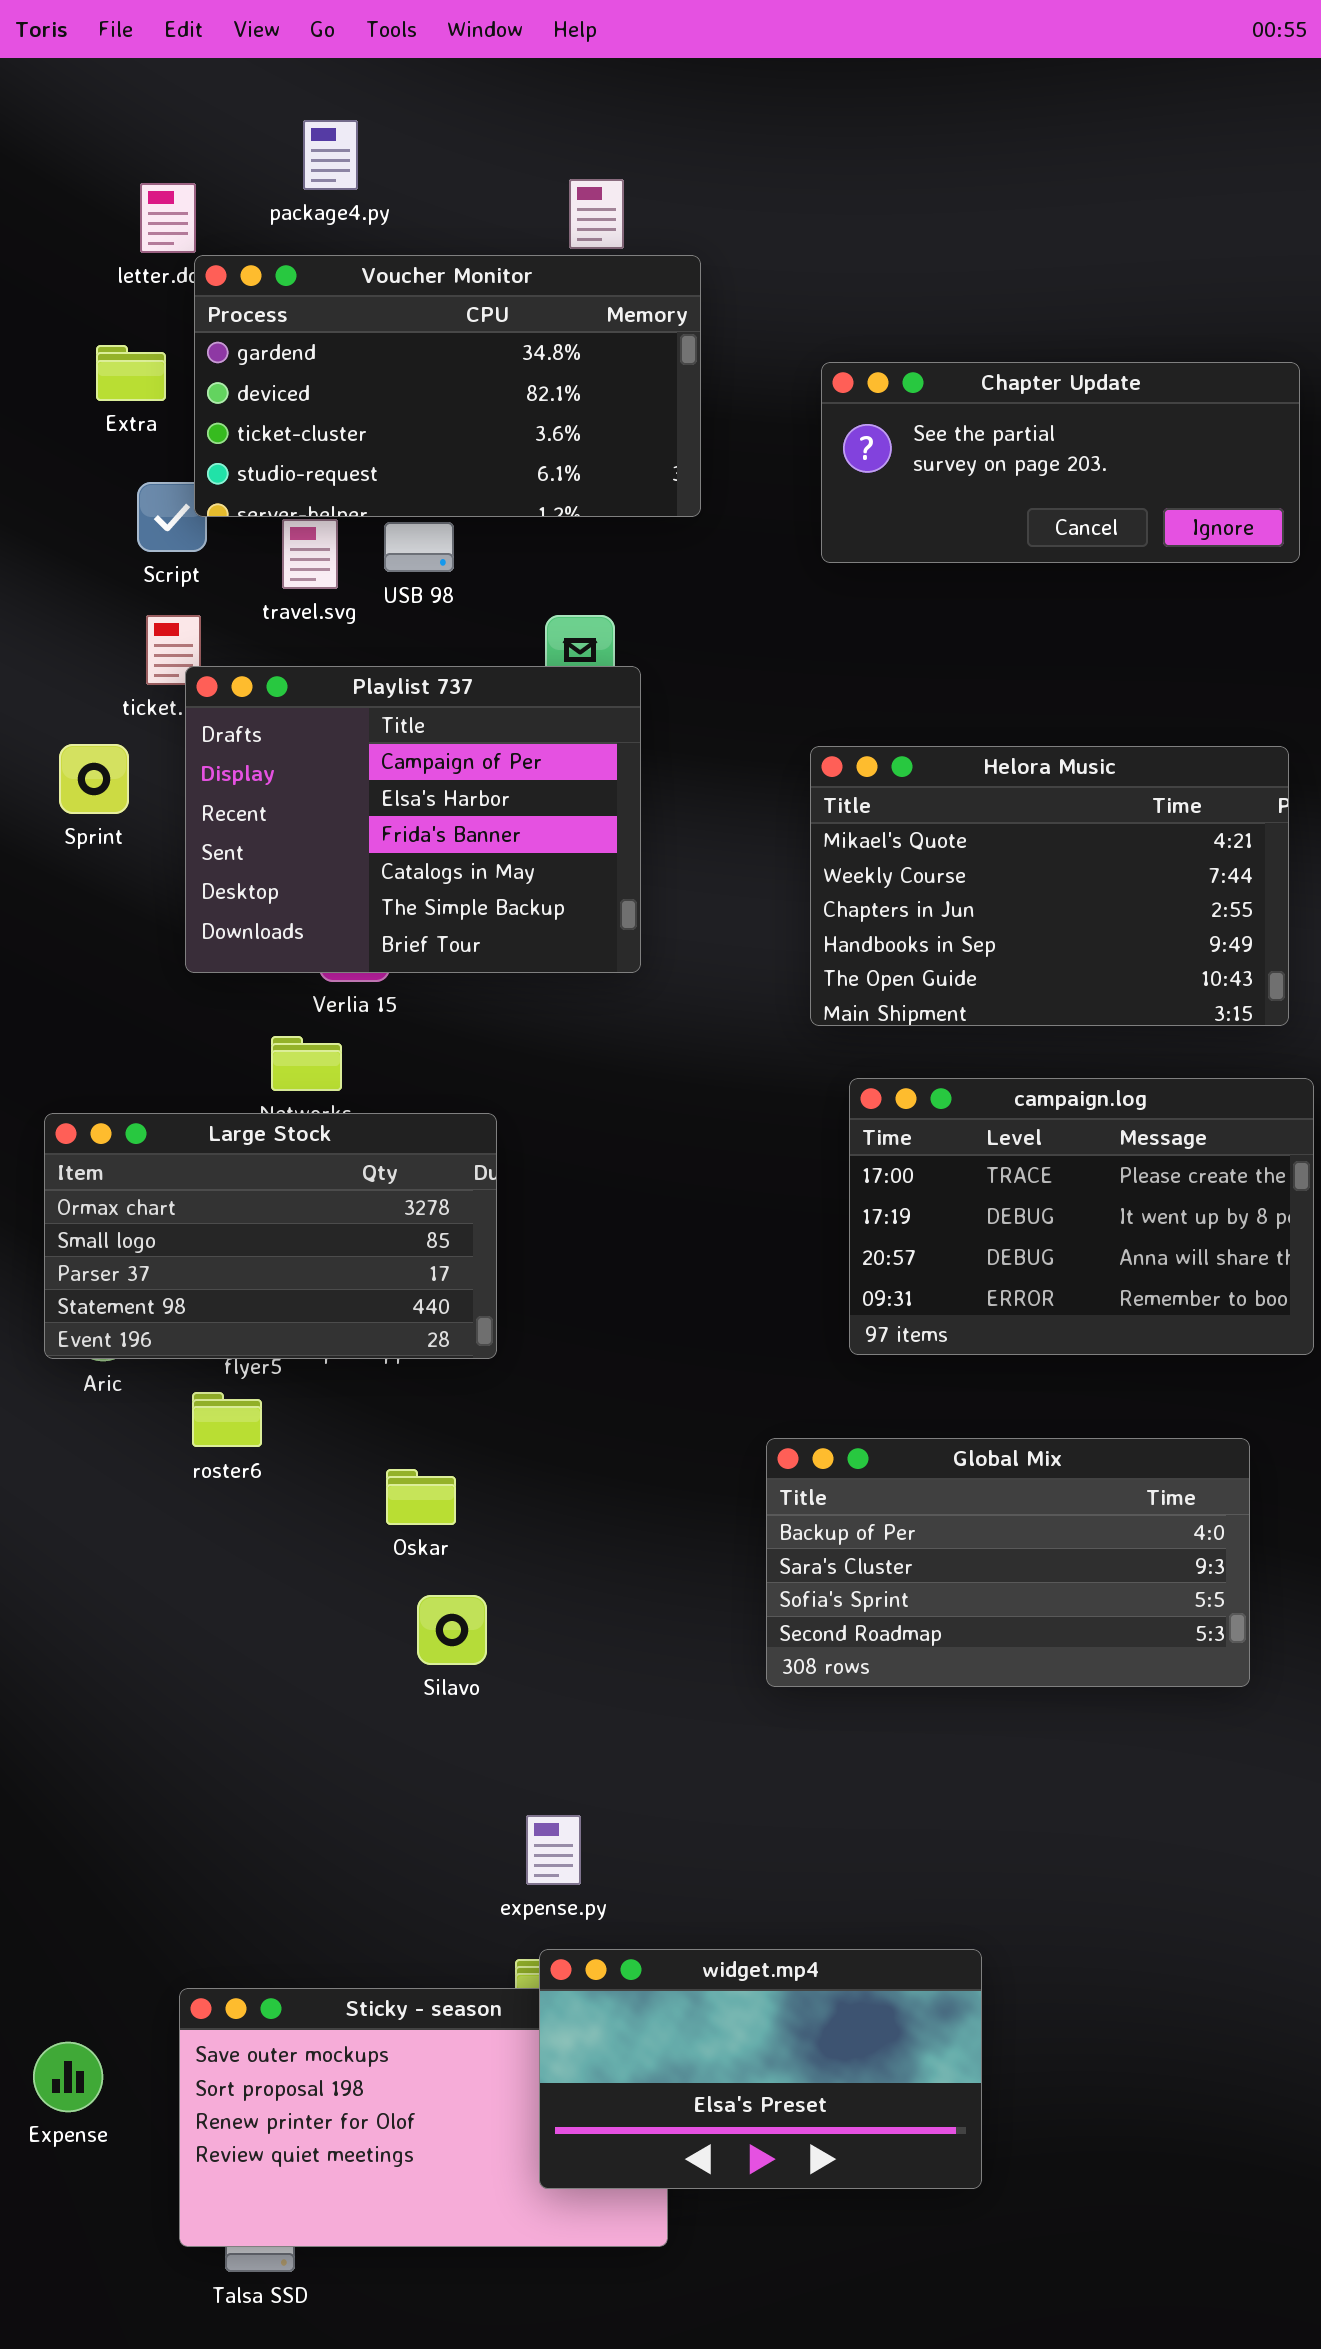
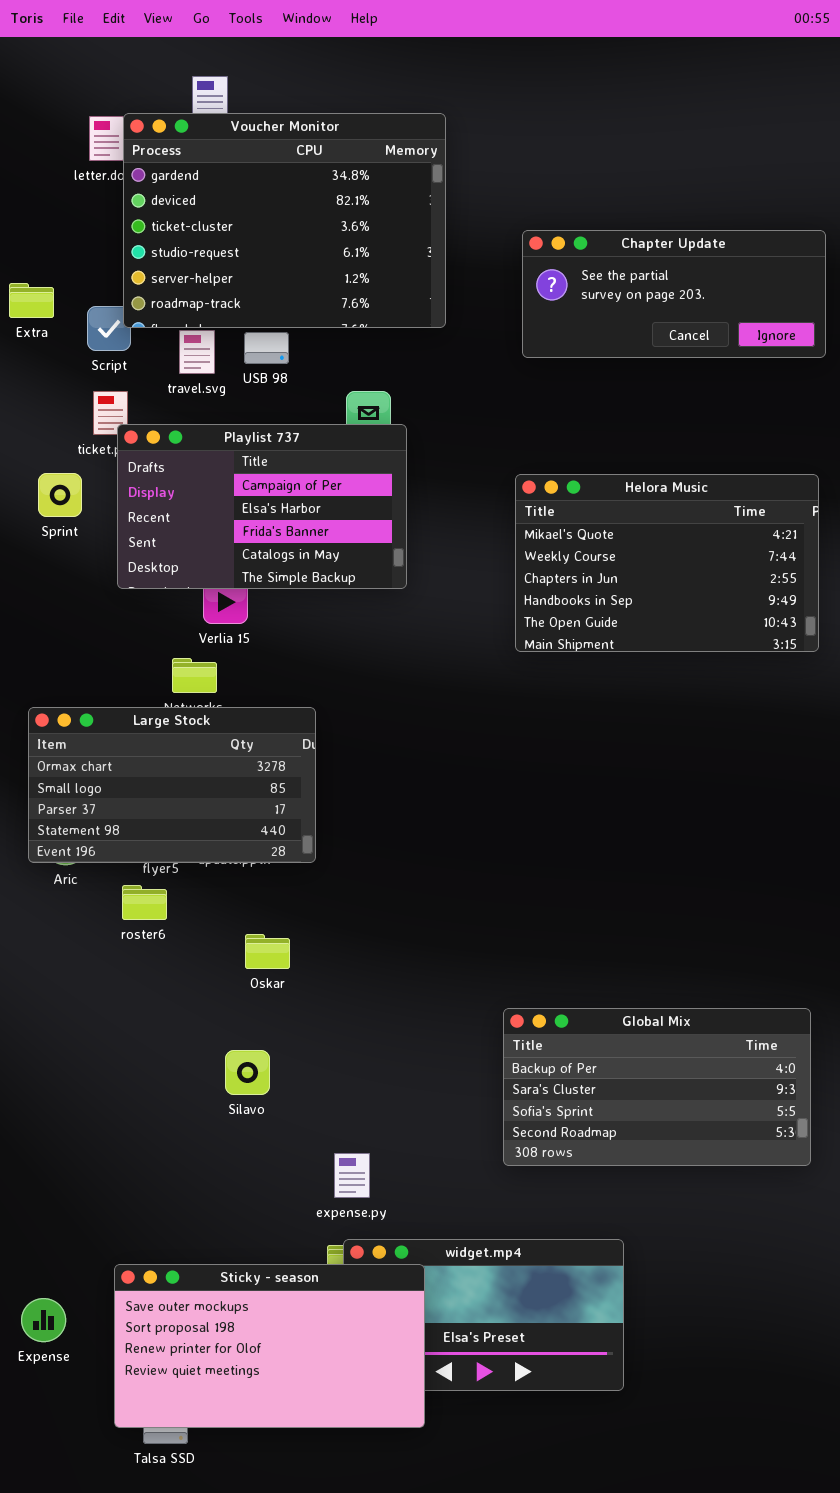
Voucher Monitor: [194,255,701,517] -> [123,113,446,328], resized
Extra: [96,345,166,401] -> [9,283,54,318], moved
Playlist 737: [185,666,641,973] -> [117,424,407,589], resized
campaign.log: [849,1078,1314,1355] -> none, closed
Global Mix: [766,1438,1250,1687] -> [503,1008,811,1166], moved
Silavo: [417,1595,487,1665] -> [225,1050,270,1095], moved
Sticky - season: [179,1988,668,2247] -> [114,1264,425,1428], raised

